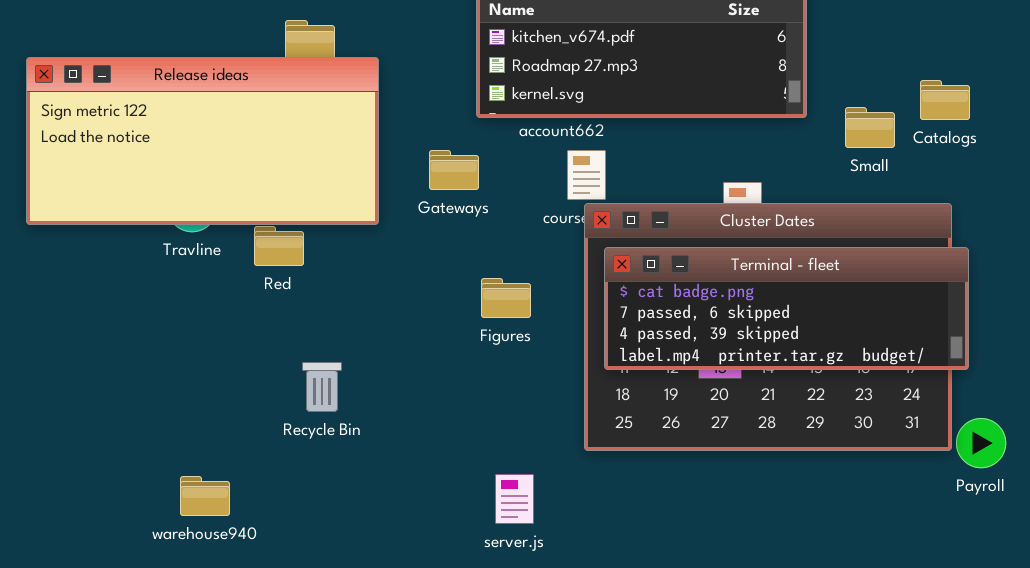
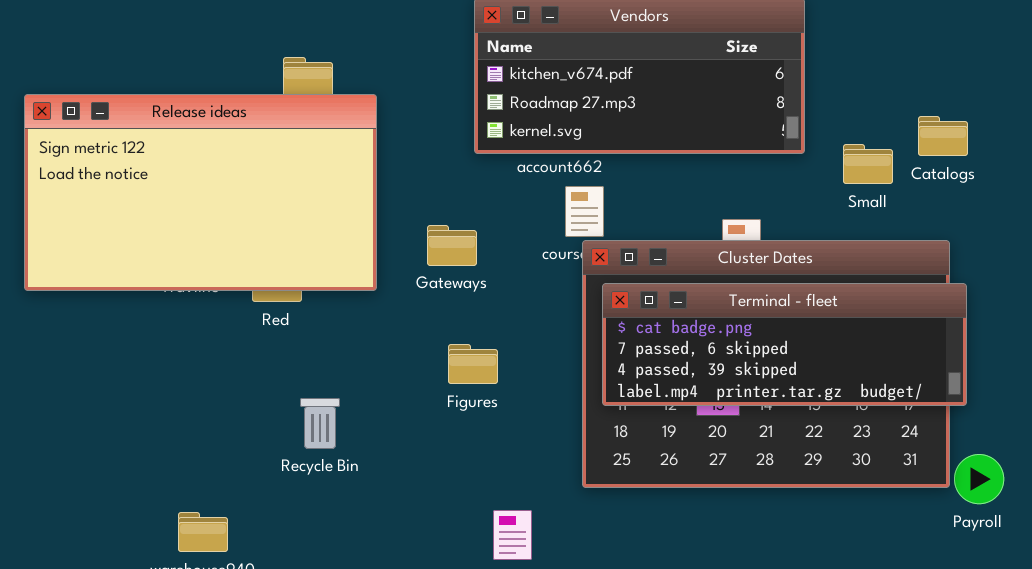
Release ideas: [26,57,379,225] -> [24,94,377,291], resized
Gateways: [429,150,479,190] -> [427,225,477,266], moved
Figures: [481,278,531,318] -> [448,344,498,384], moved

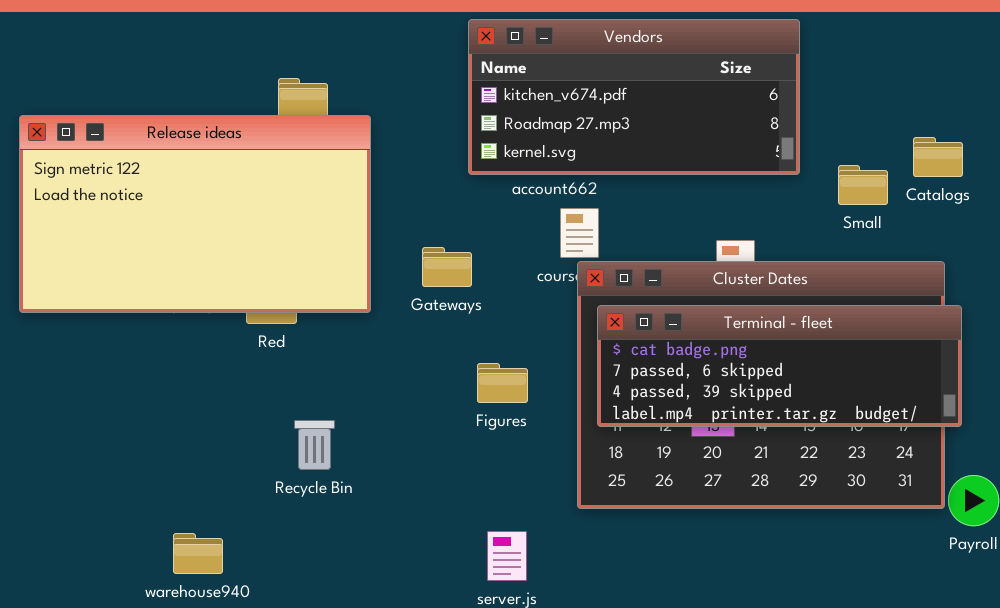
Figures: [448,344,498,384] -> [477,363,528,403], moved

